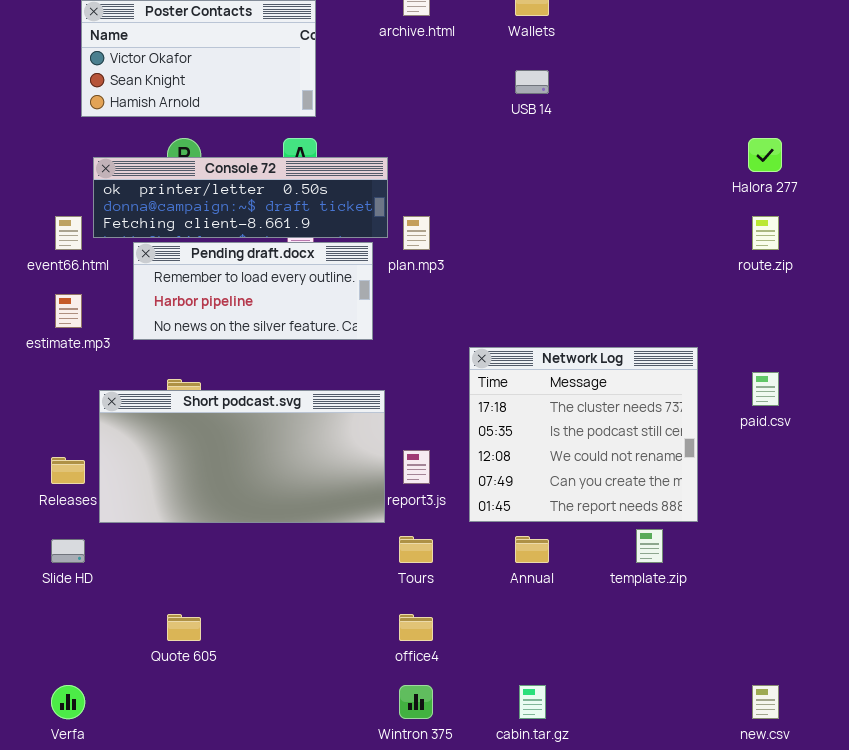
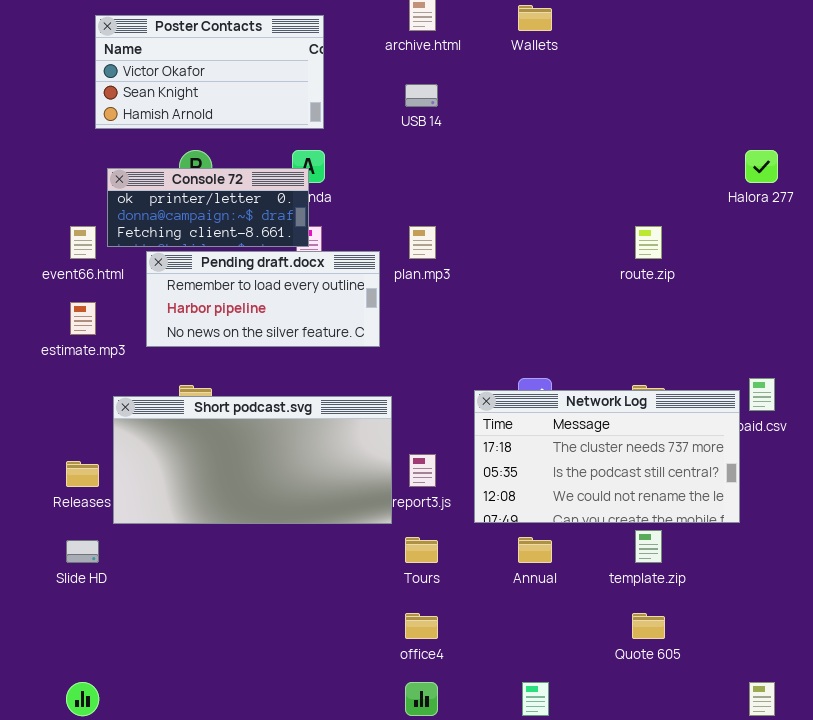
USB 14: [515,70,549,94] -> [405,84,438,107], moved
Console 72: [93,157,388,238] -> [107,168,309,247], resized
route.zip: [752,216,779,250] -> [635,226,662,259], moved
Network Log: [469,347,698,522] -> [474,390,740,523], resized
Quote 605: [167,614,201,641] -> [632,613,665,639], moved

